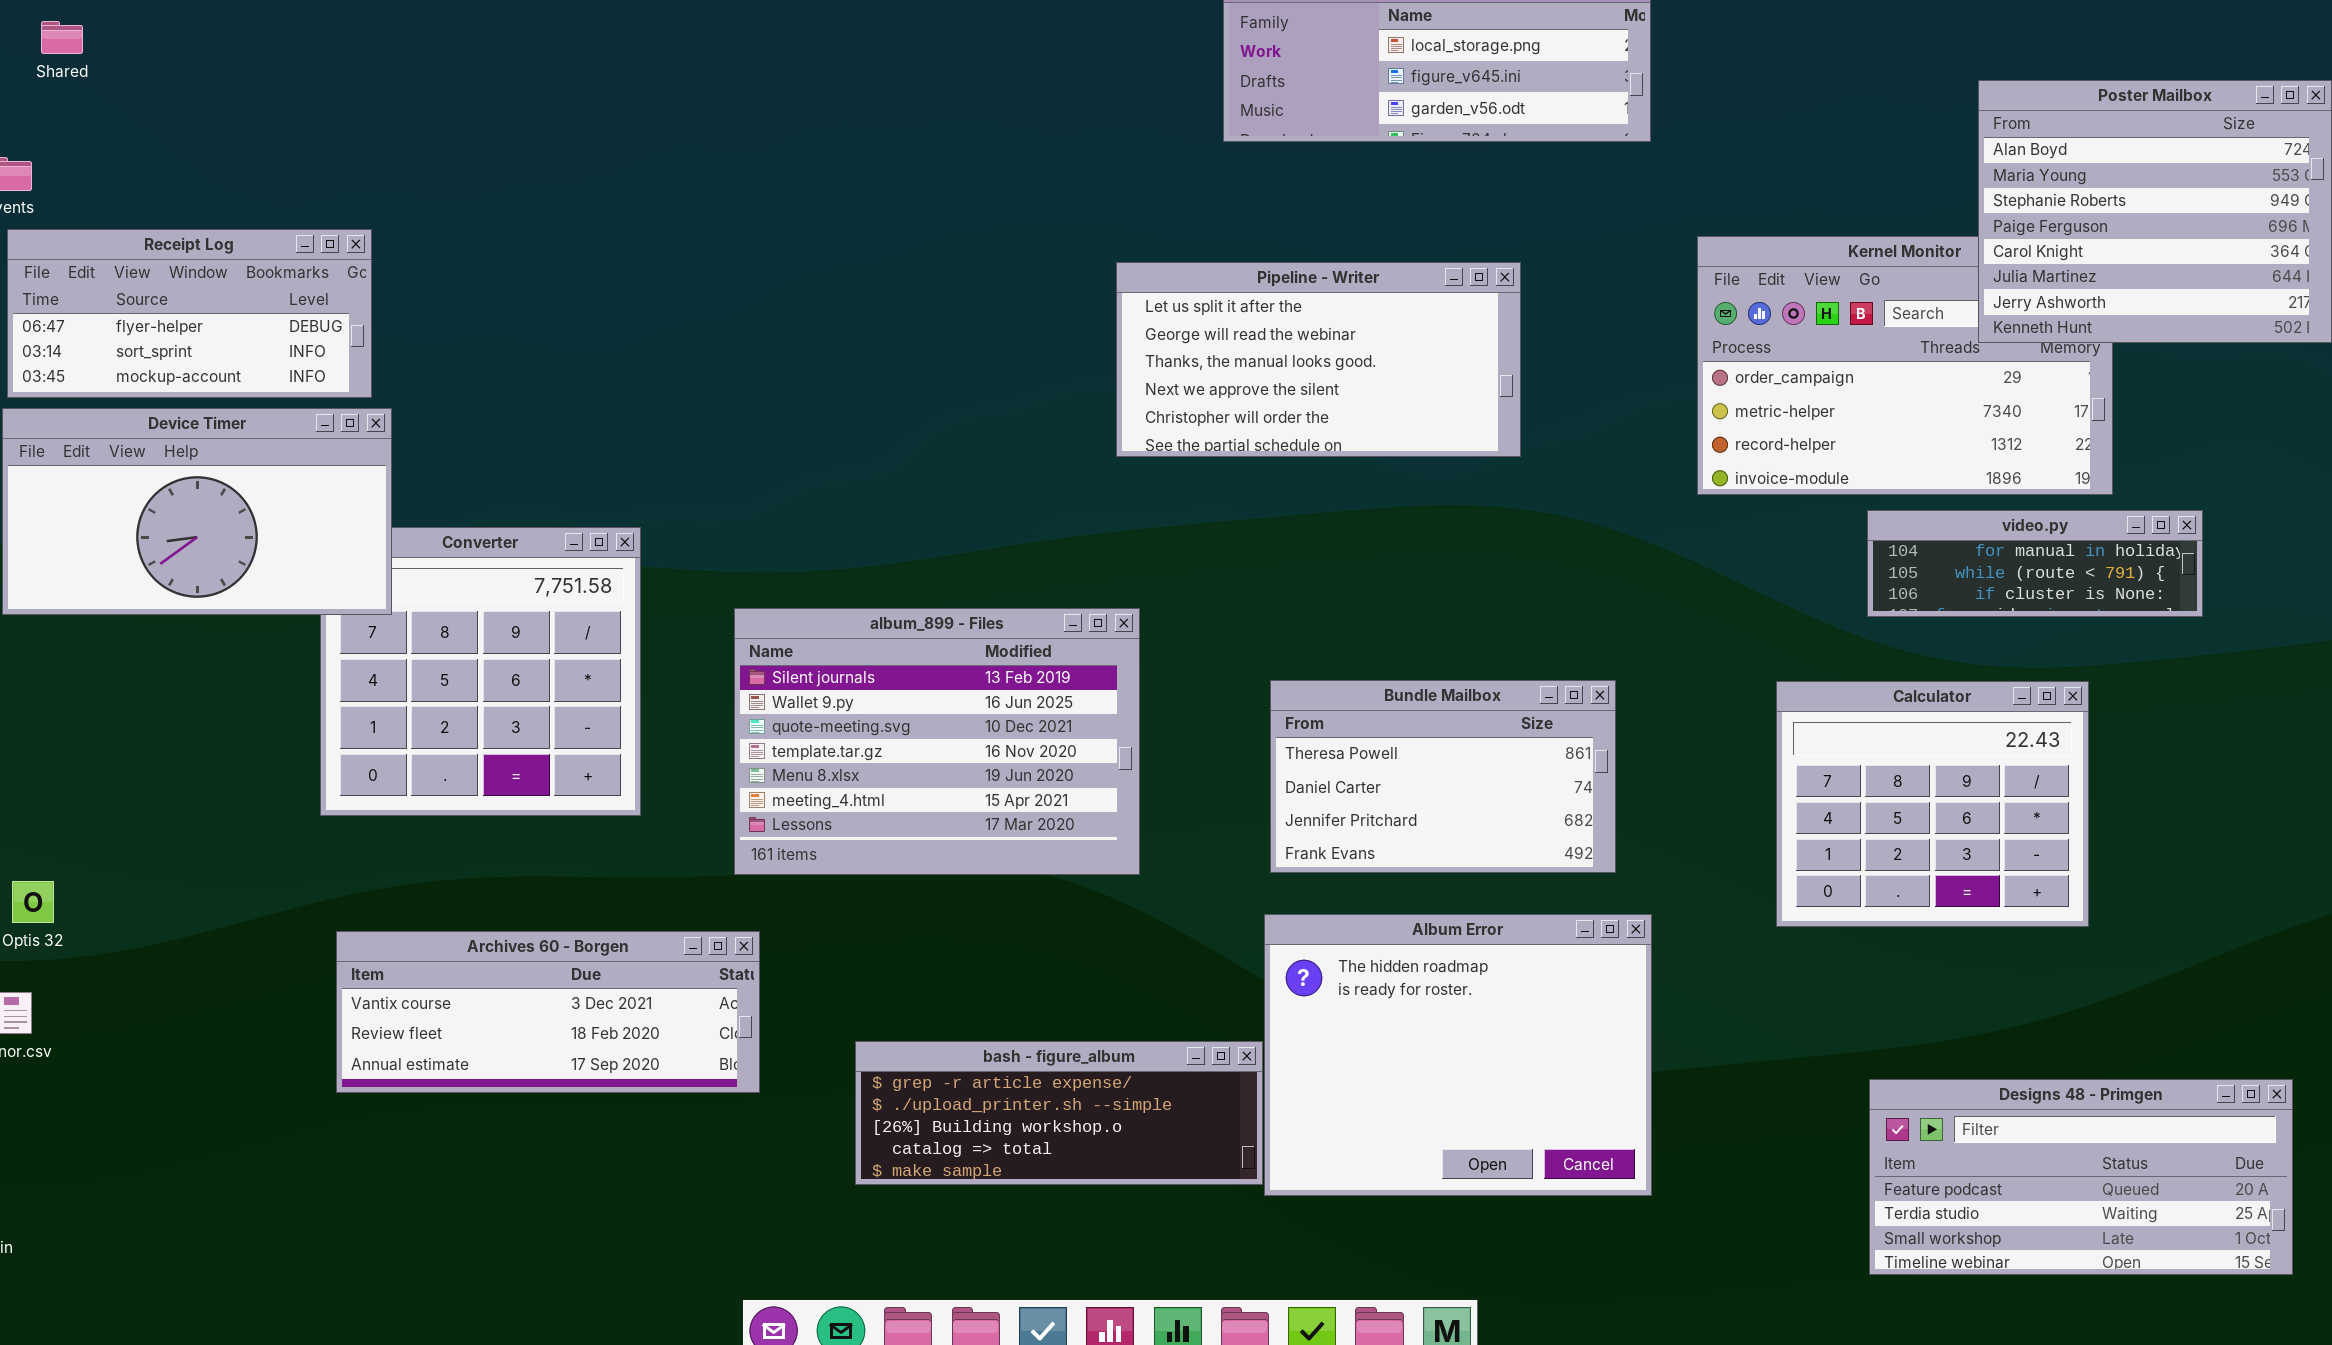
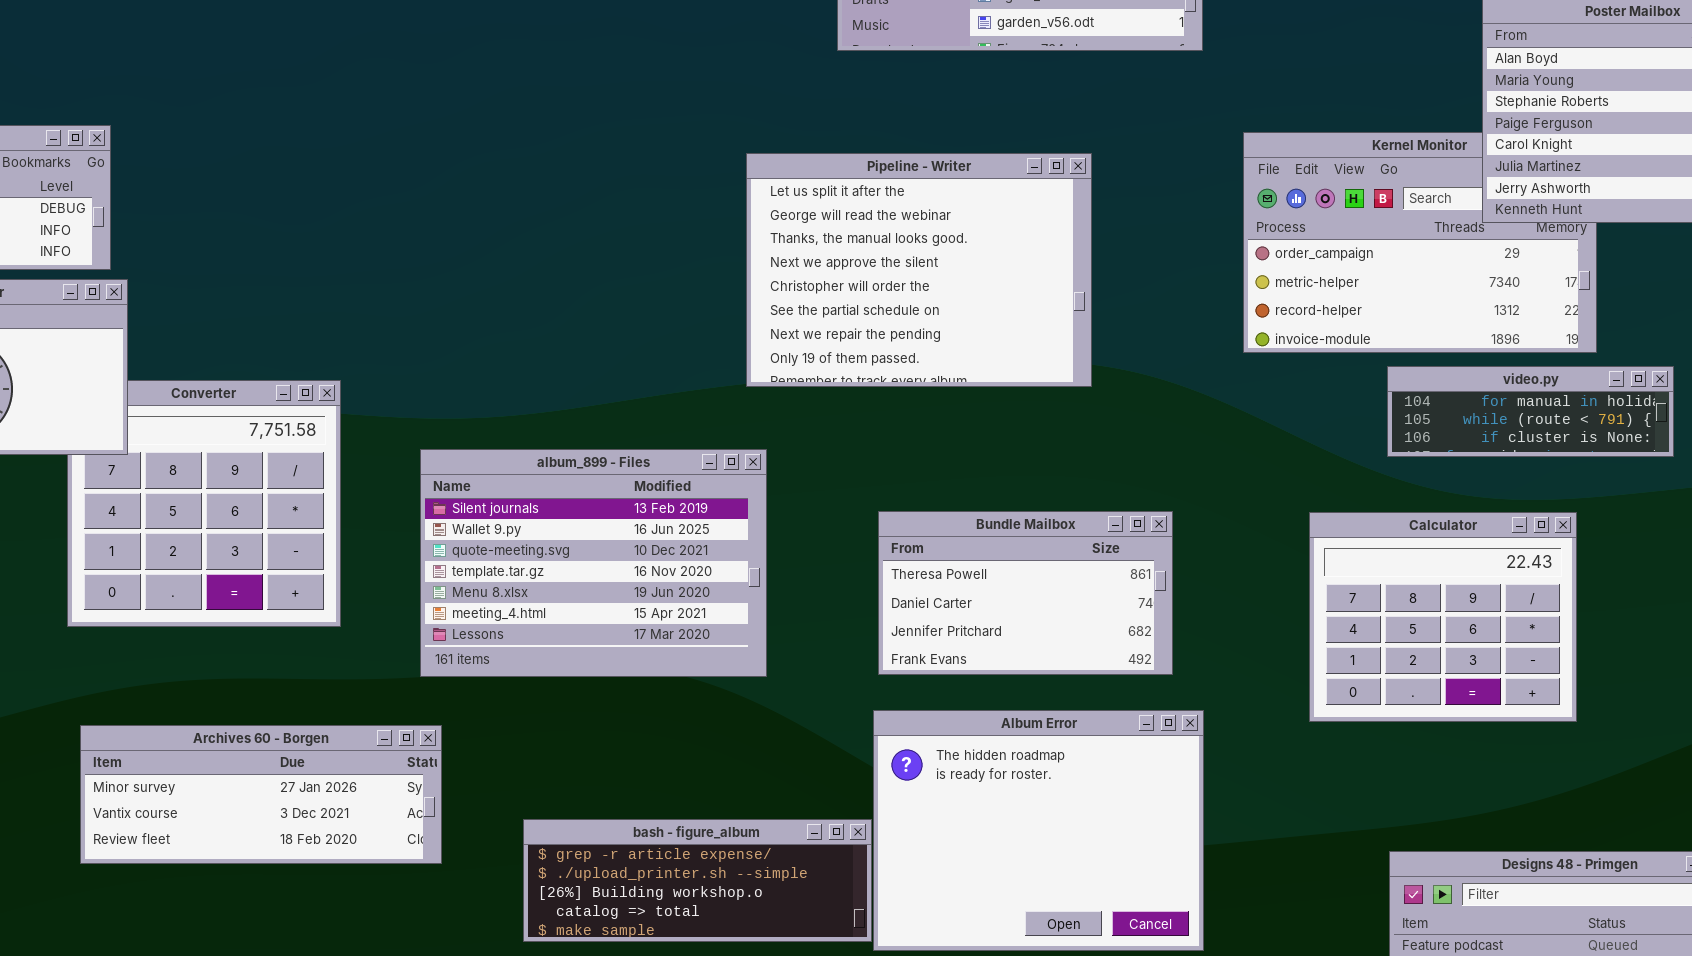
Pipeline - Writer: [1116,262,1521,457] -> [746,153,1092,387], resized
Archives 60 - Borgen: [336,931,760,1093] -> [80,725,442,864], scrolled up 1 row

